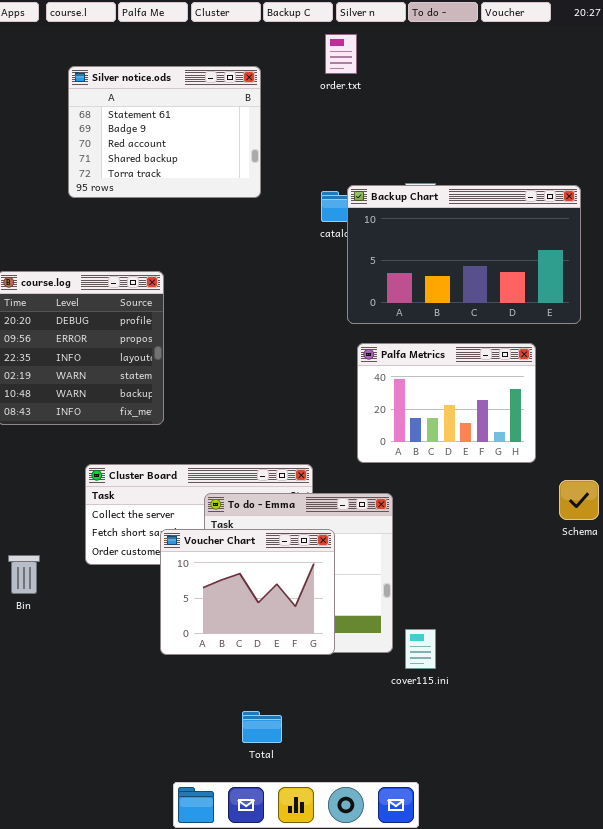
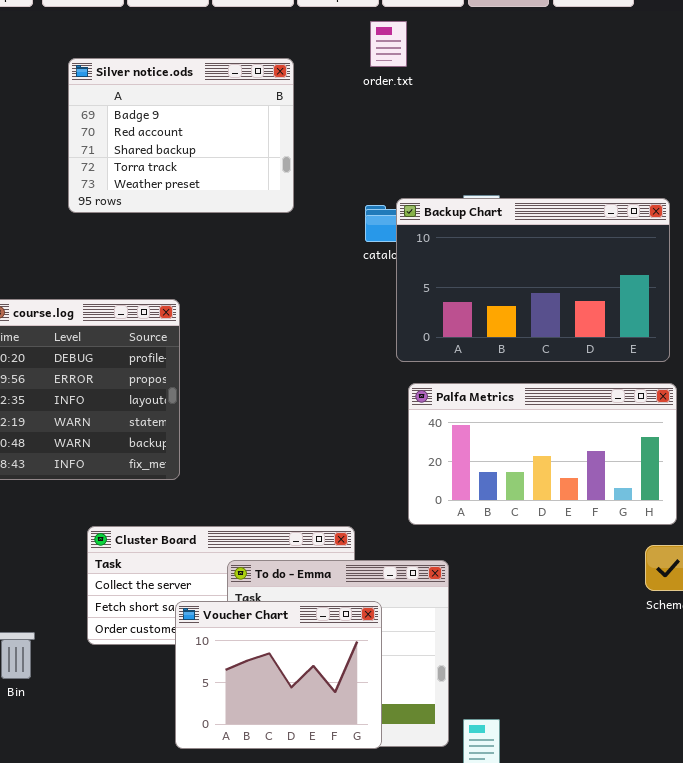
Silver notice.ods: [68,66,261,198] -> [68,58,294,213], scrolled down 1 row
Palfa Metrics: [357,343,536,463] -> [408,383,677,525], resized

